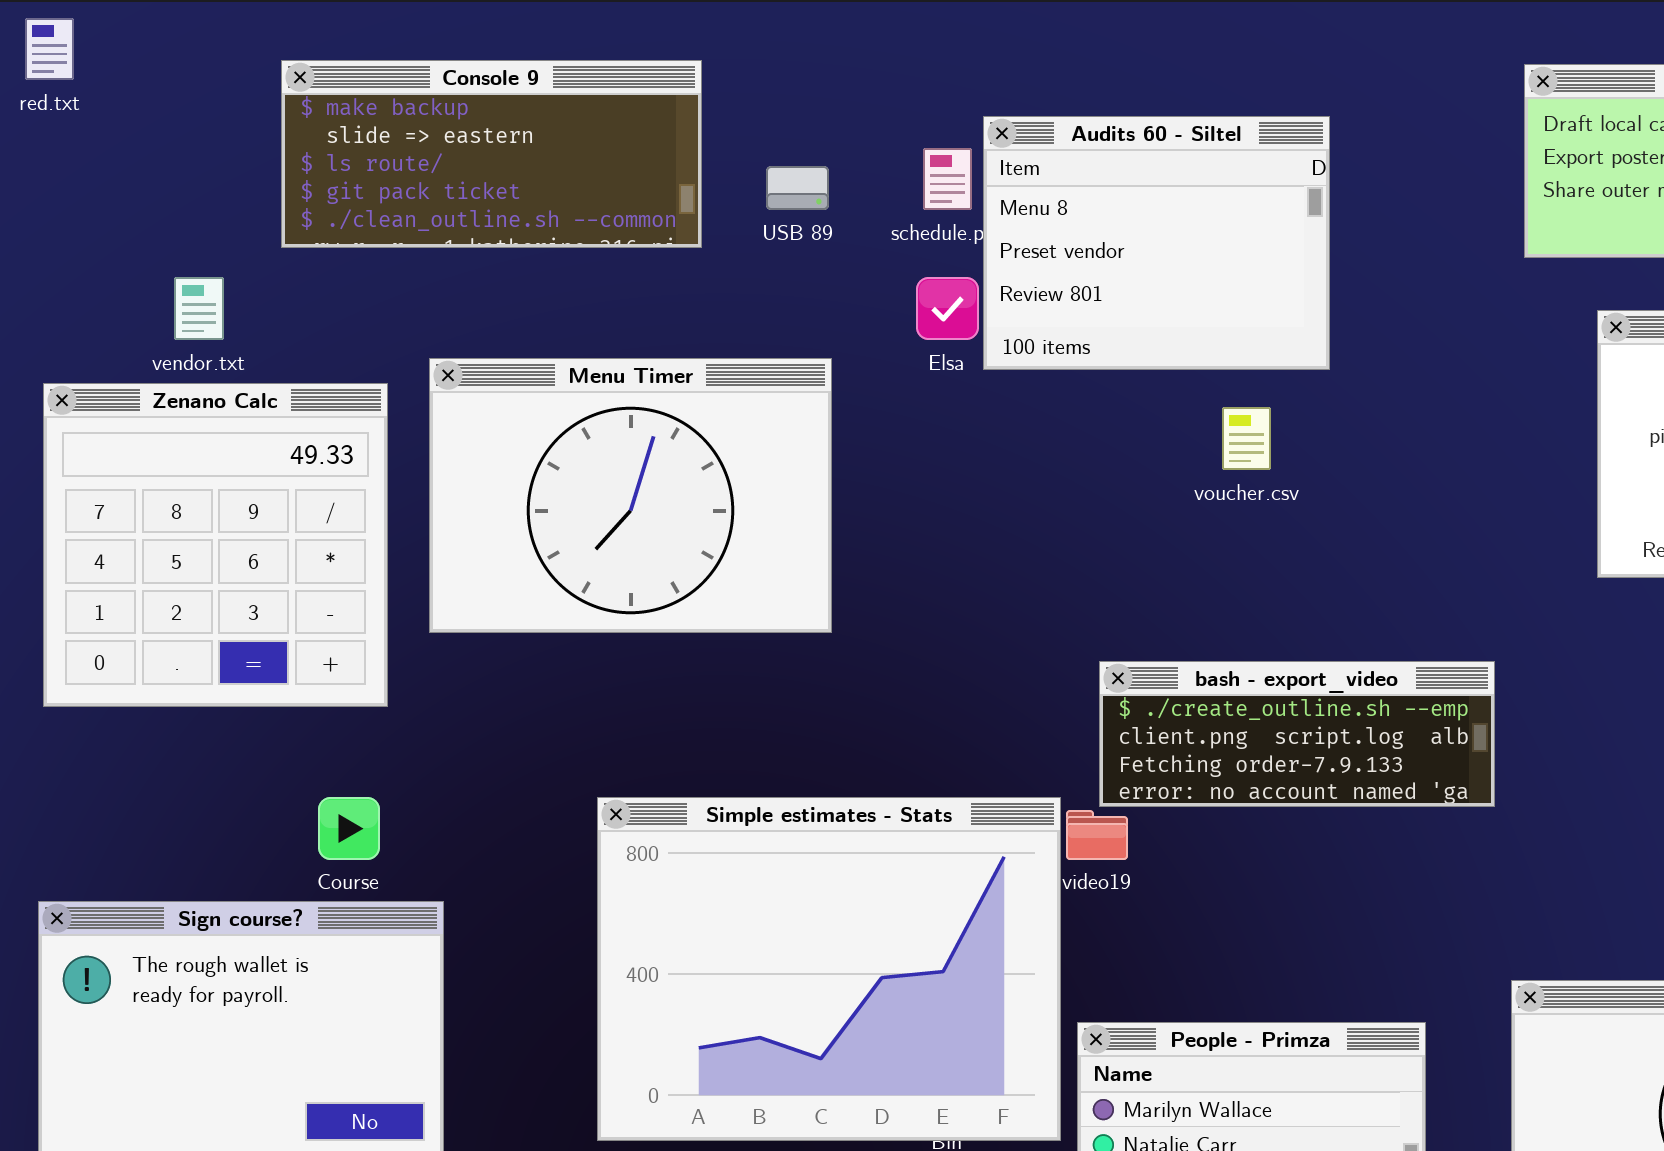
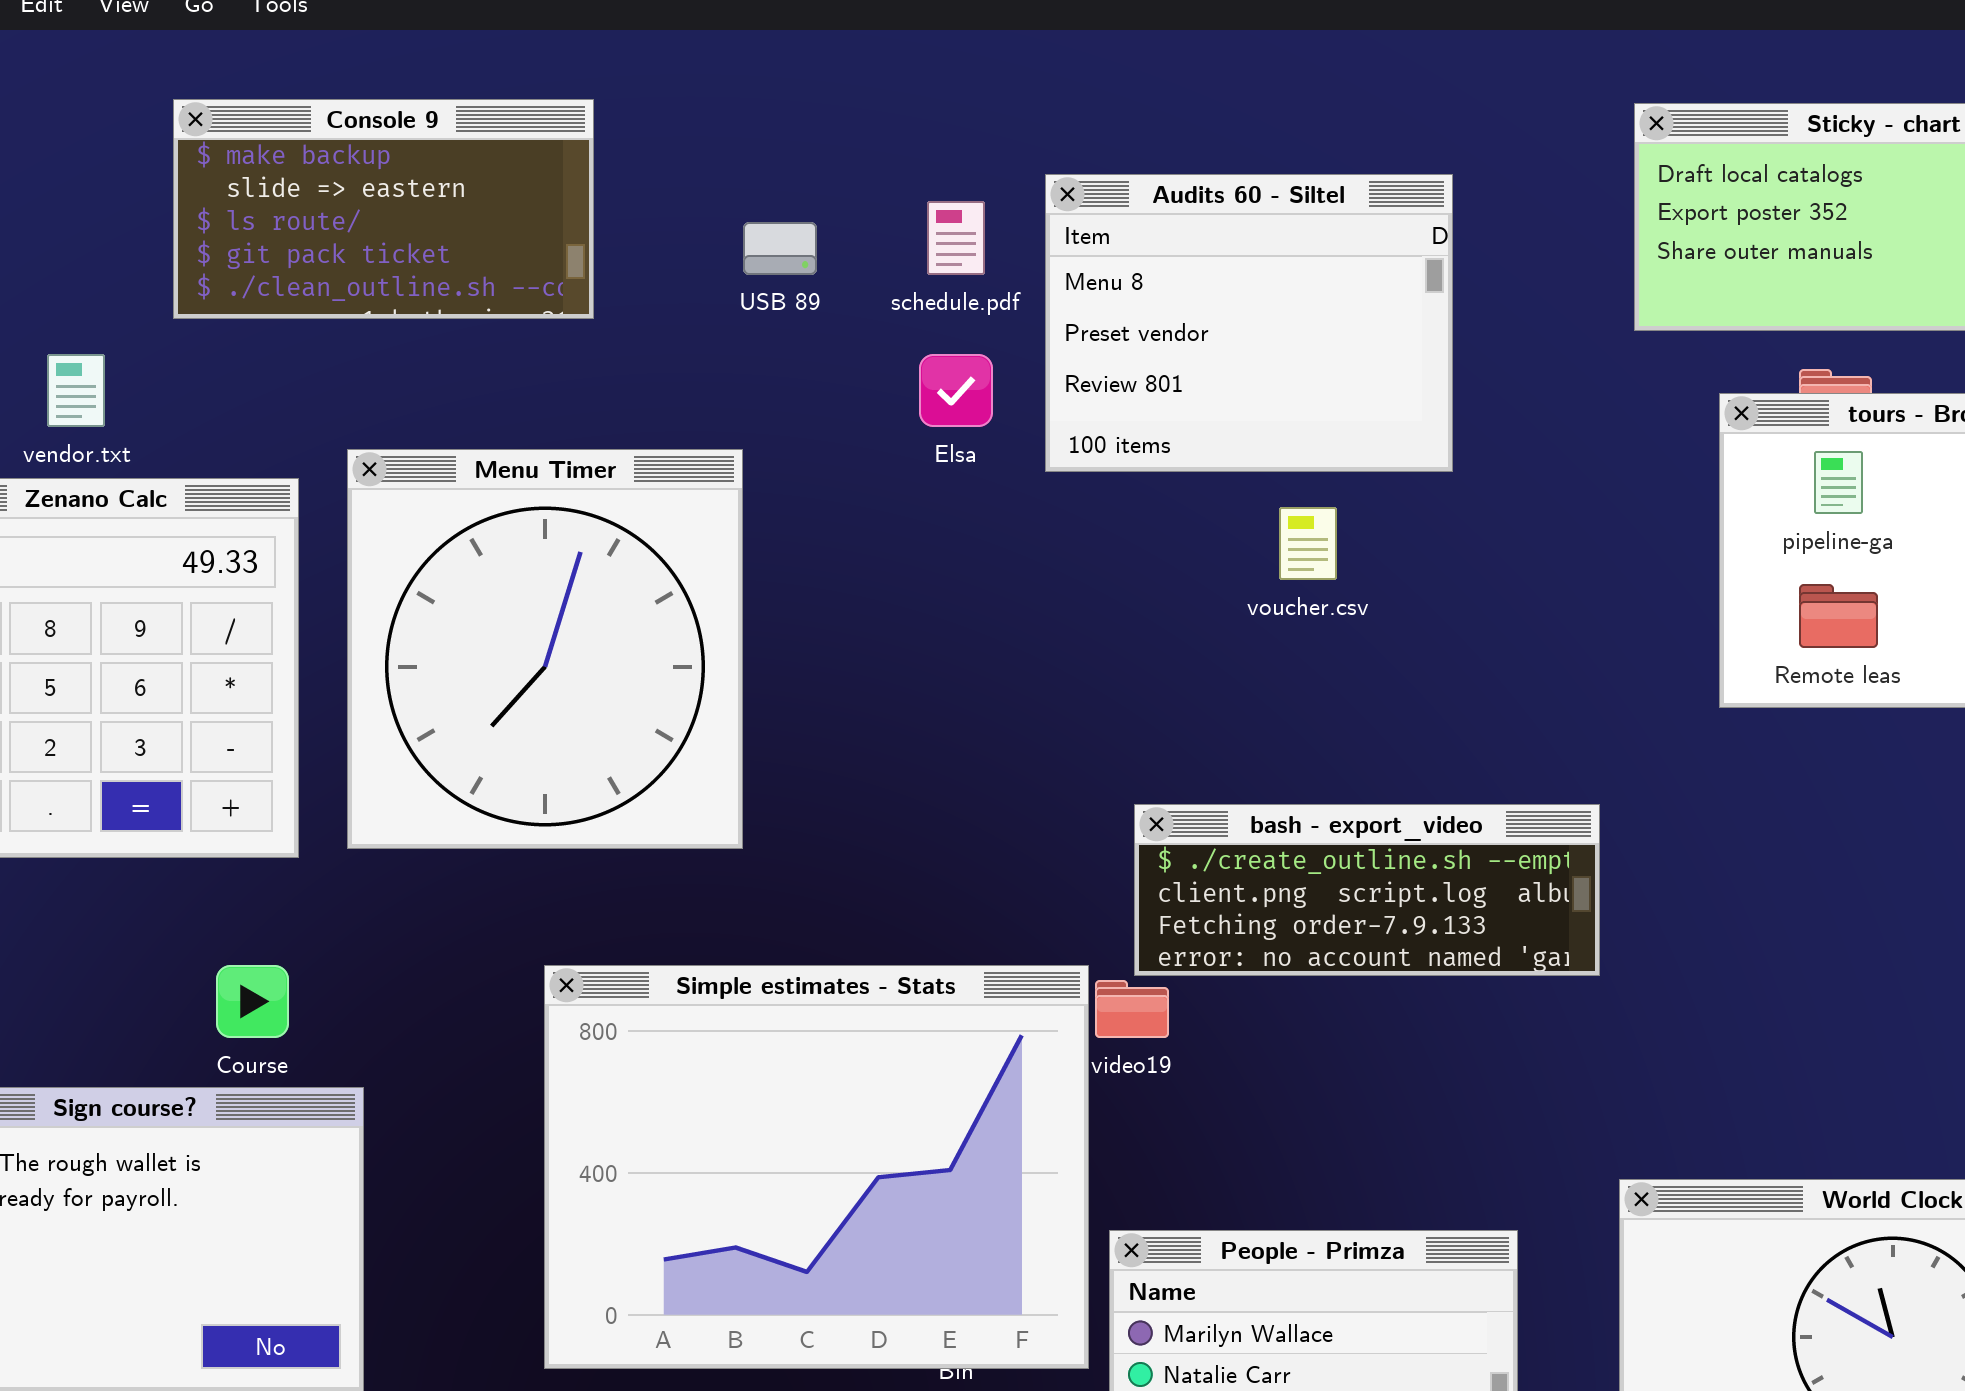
Console 9: [281,60,702,248] -> [173,99,594,319], resized
Audits 60 - Siltel: [983,116,1330,370] -> [1045,174,1453,472], moved
Menu Timer: [429,358,832,633] -> [347,449,743,849], resized

